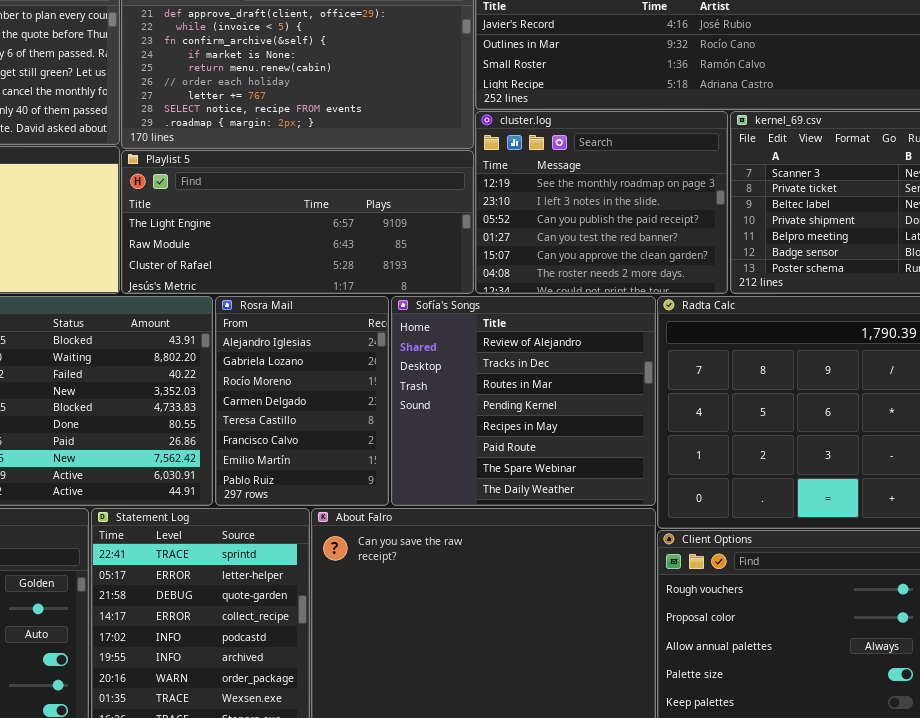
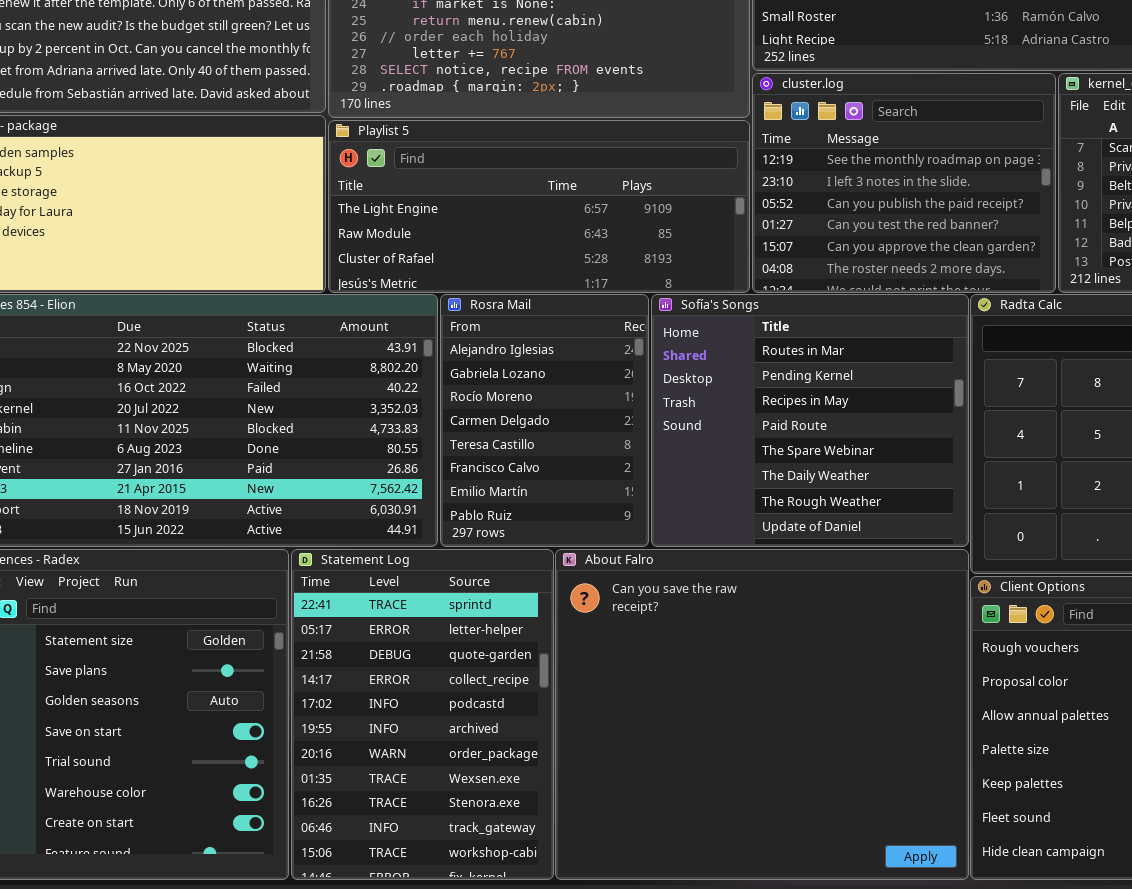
Sofía's Songs: [391,296,656,506] -> [651,294,969,547], scrolled down 2 rows

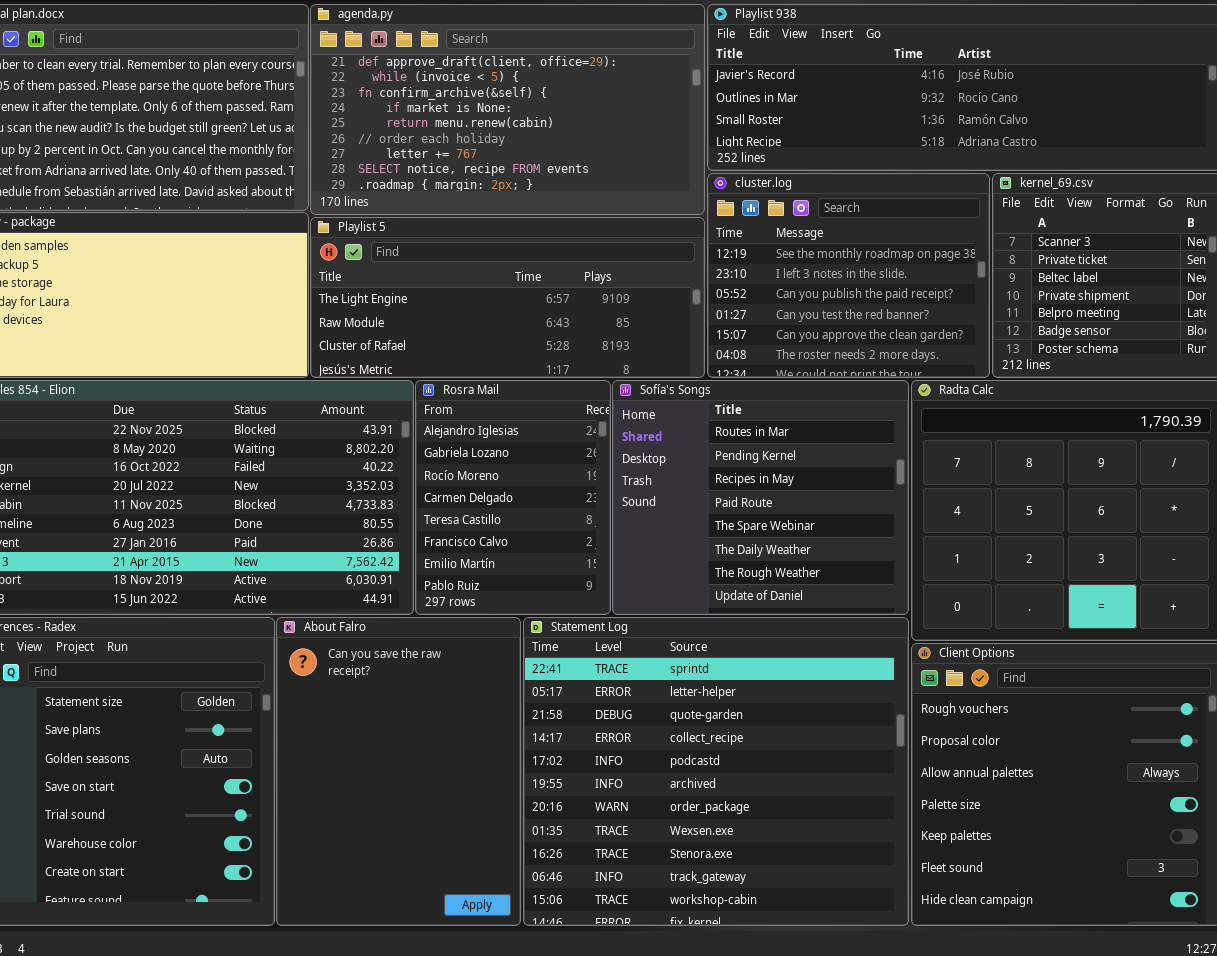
Statement Log: [291,549,554,880] -> [523,617,909,926], moved, resized
About Falro: [555,549,969,880] -> [276,617,521,926], moved, resized

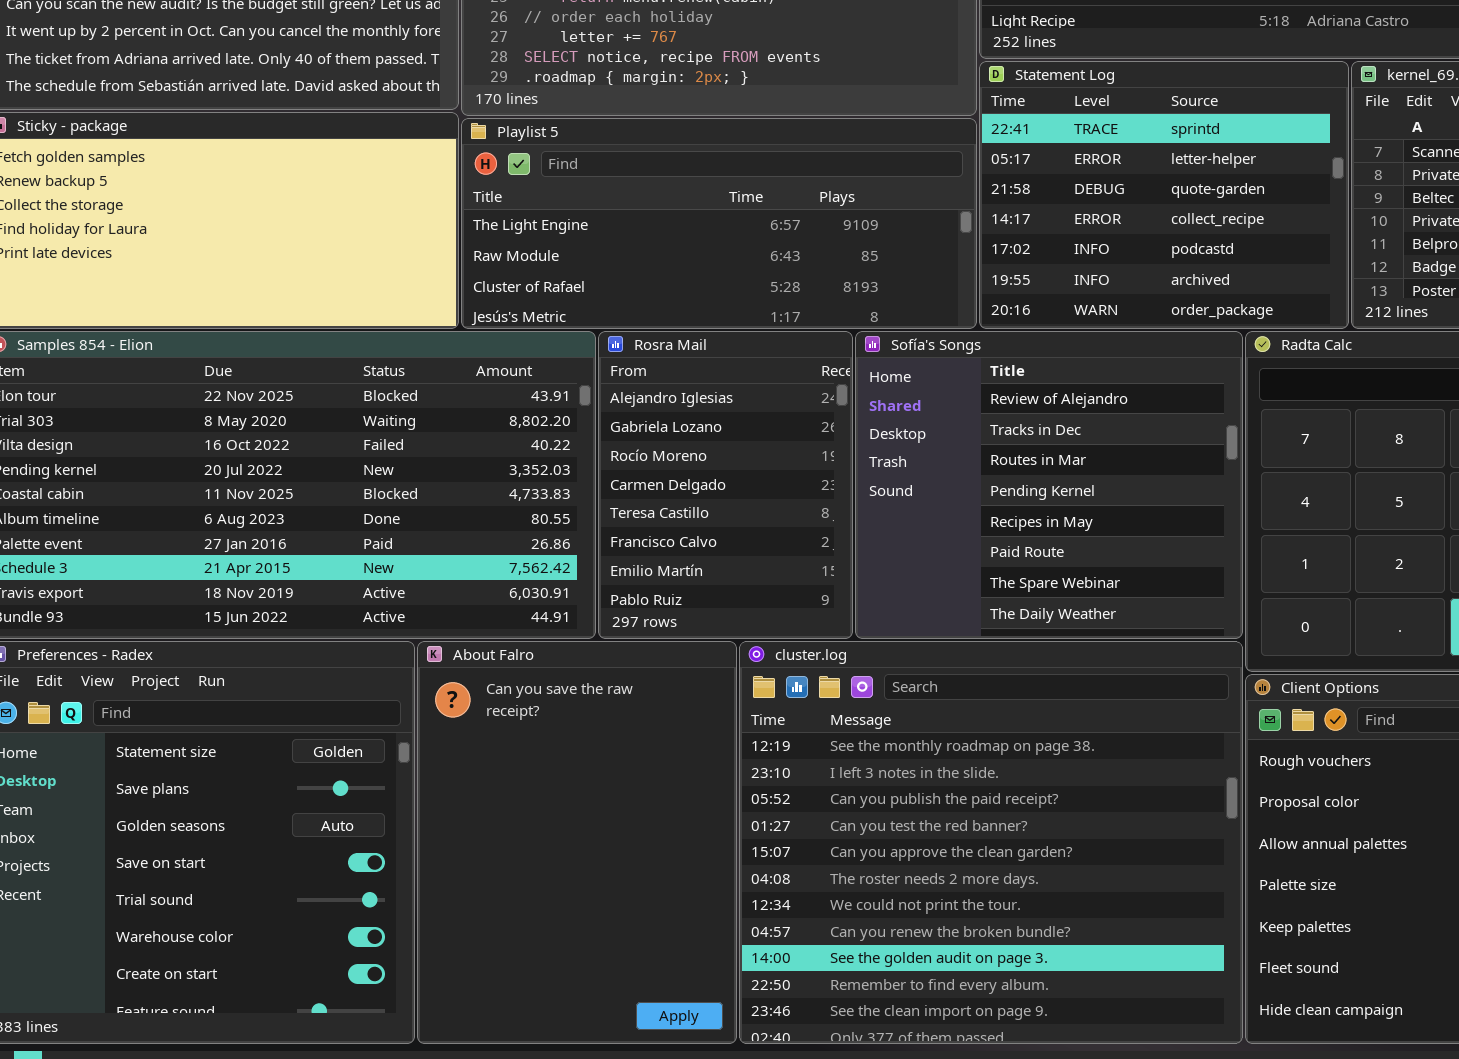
cluster.log: [707,173,990,378] -> [739,641,1243,1044], moved, resized
Sofía's Songs: [612,380,909,615] -> [855,331,1243,639], scrolled up 2 rows
Statement Log: [523,617,909,926] -> [979,61,1349,329], moved, resized

